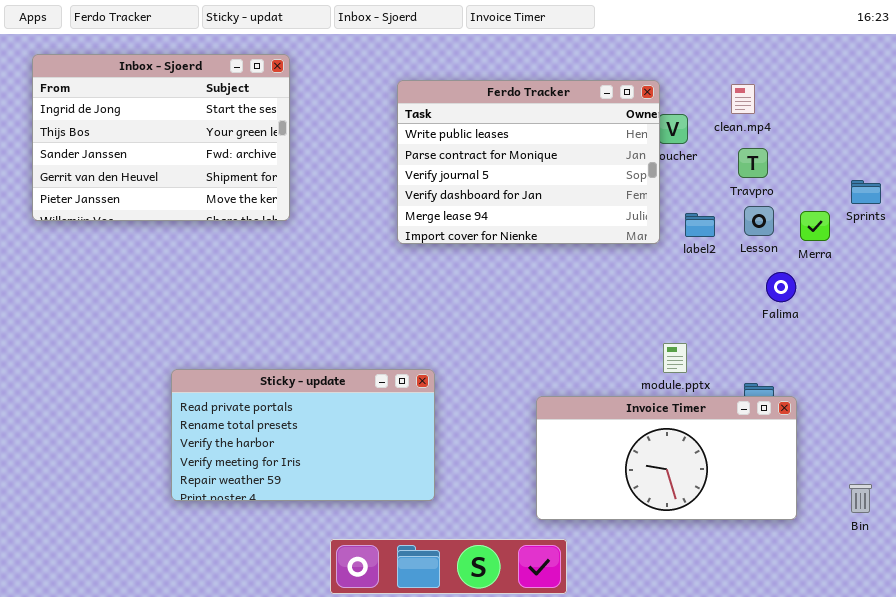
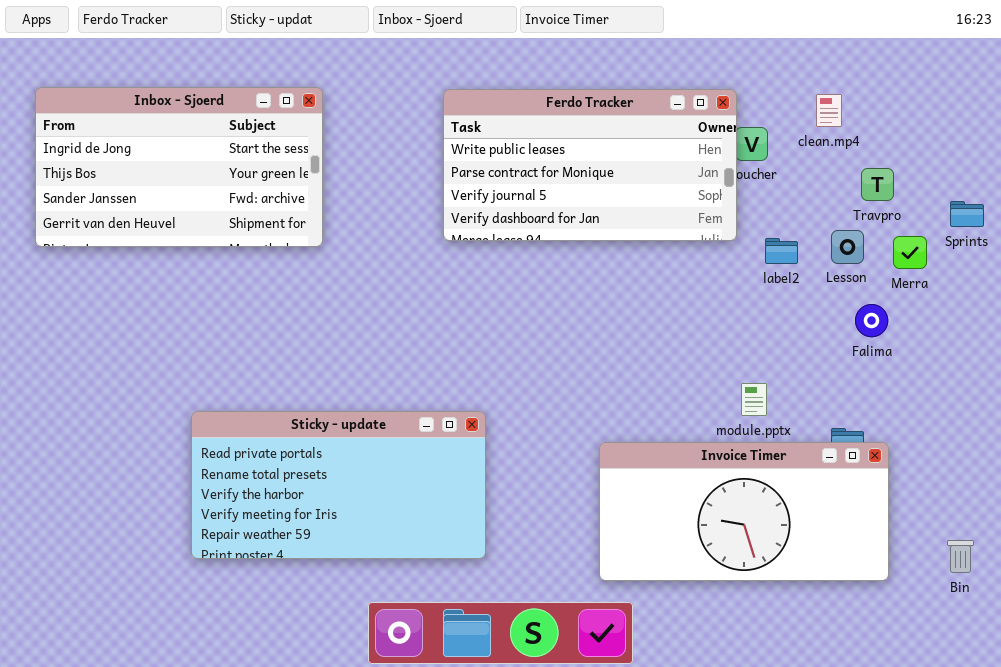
Inbox - Sjoerd: [32,54,290,221] -> [35,87,323,247], resized
Ferdo Tracker: [397,80,660,244] -> [443,89,737,241], resized
Travpro: [738,148,768,178] -> [861,168,894,201], moved

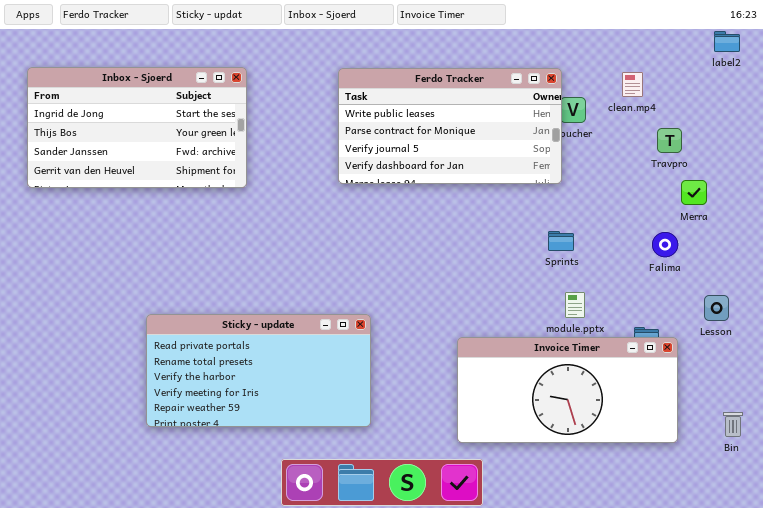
Sprints: [950,201,984,227] -> [548,231,574,251], moved
Lesson: [831,230,864,264] -> [704,295,729,321], moved
label2: [765,238,798,264] -> [714,31,740,52], moved

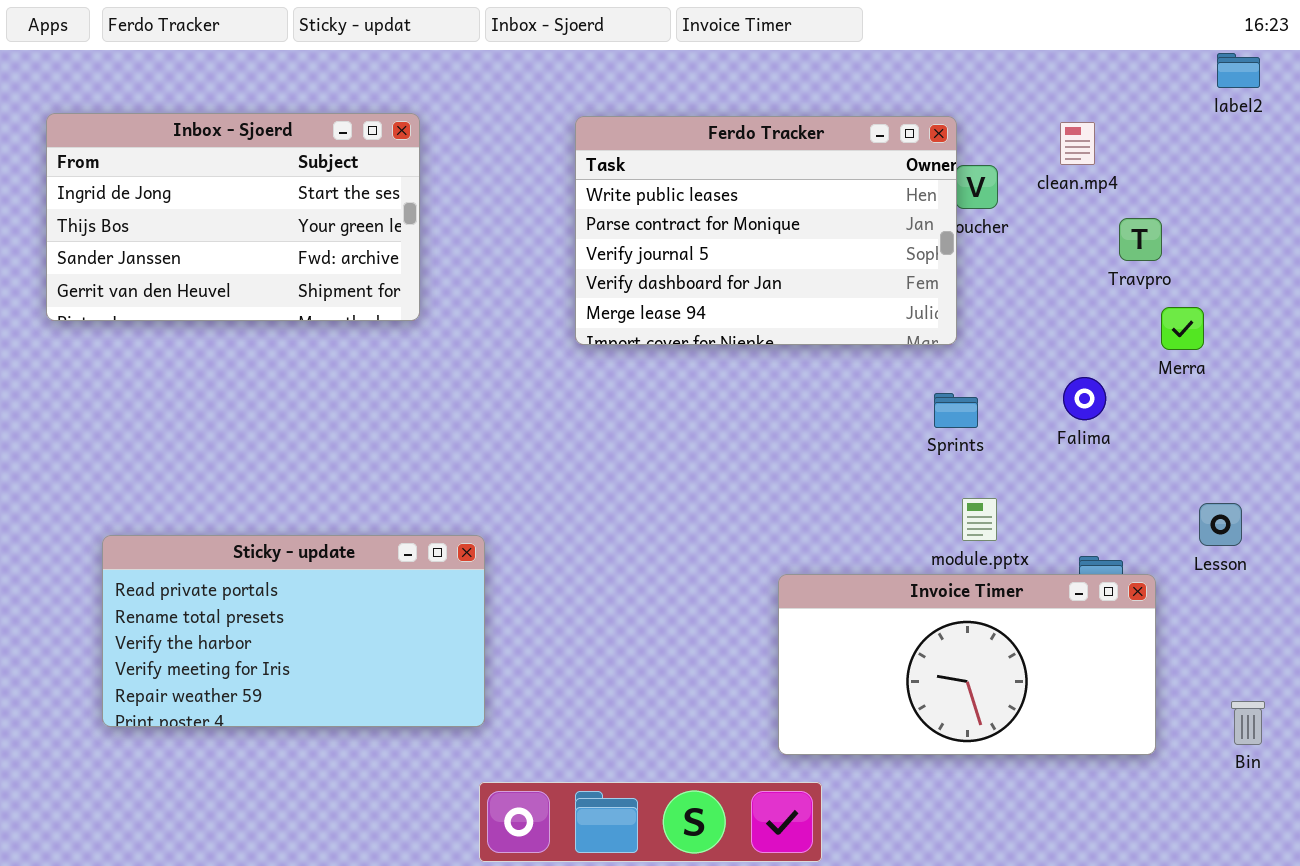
Ferdo Tracker: [338,68,562,184] -> [575,116,957,345], resized
Falima: [652,232,678,257] -> [1063,377,1106,420], moved
Sticky - update: [146,314,371,427] -> [102,535,485,727], moved

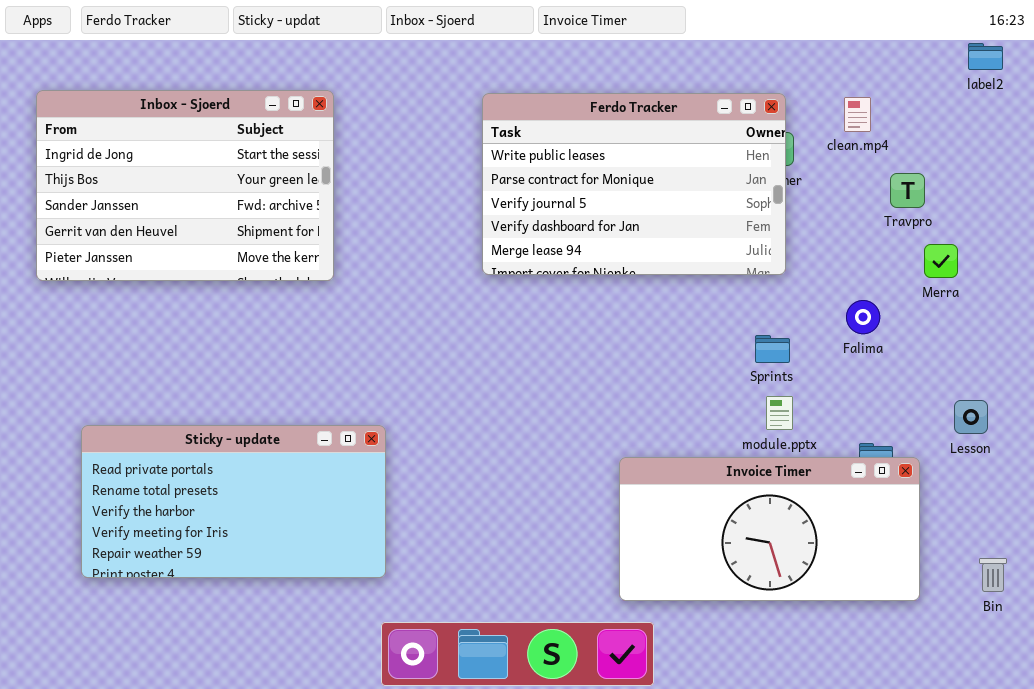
Inbox - Sjoerd: [46,113,420,321] -> [36,90,334,281], resized
Ferdo Tracker: [575,116,957,345] -> [482,93,786,275], moved
Sprints: [934,393,978,428] -> [755,335,790,363], moved

